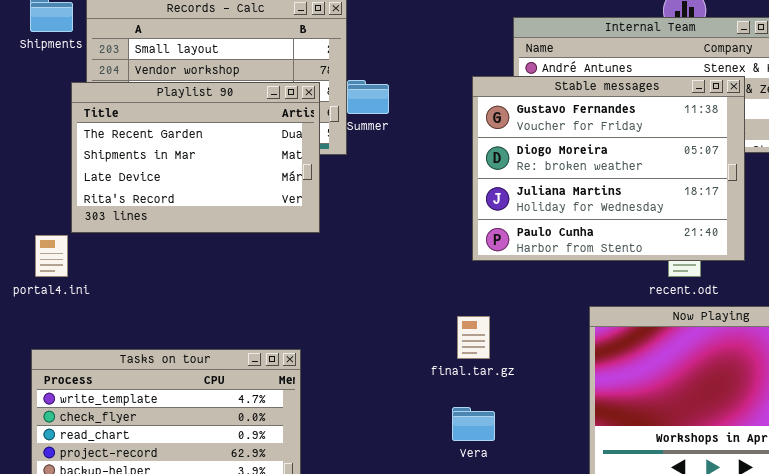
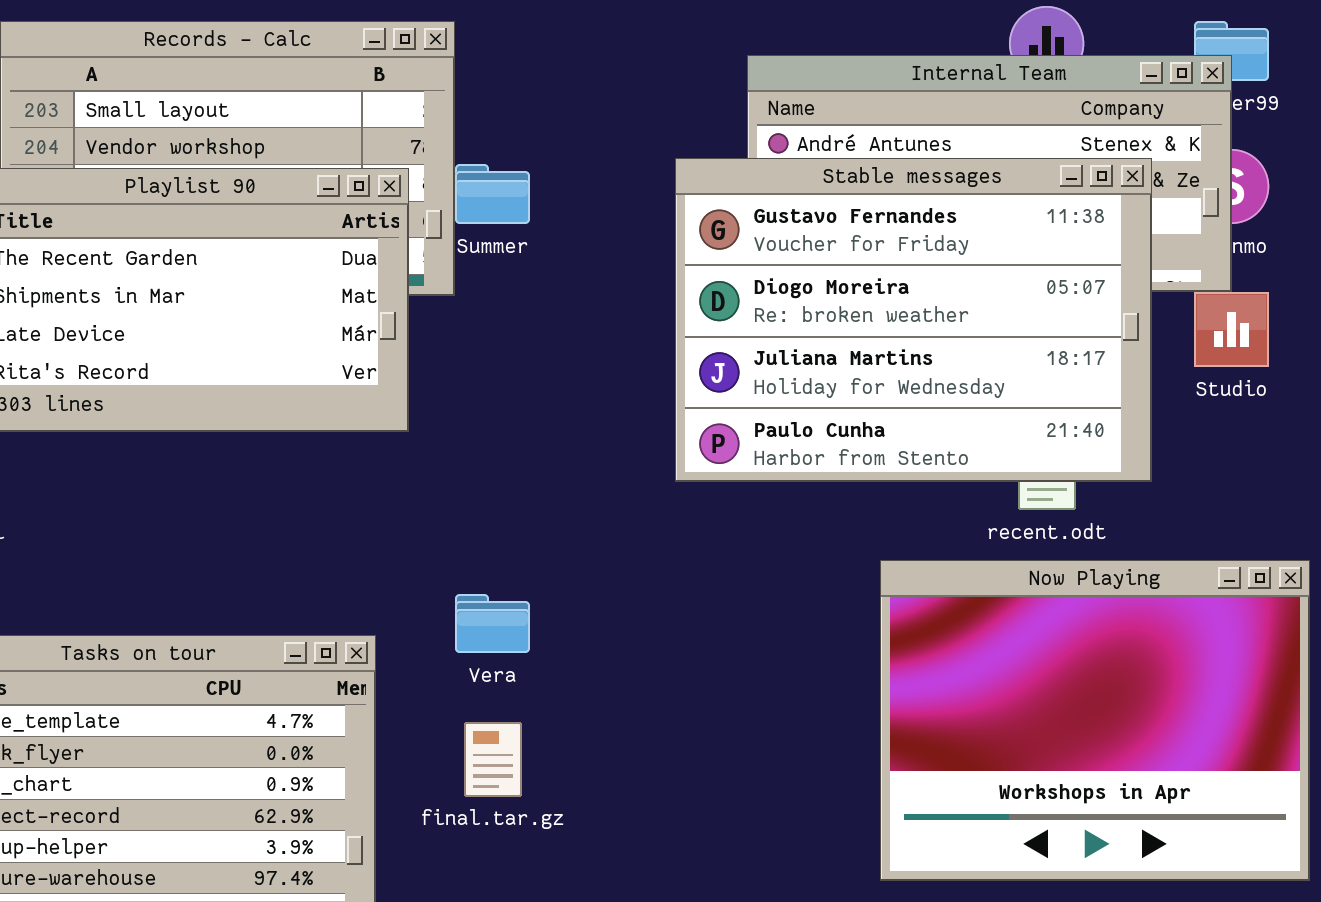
final.tar.gz: [457,316,490,359] -> [464,722,522,797], moved
Vera: [452,407,495,441] -> [455,594,530,653], moved

